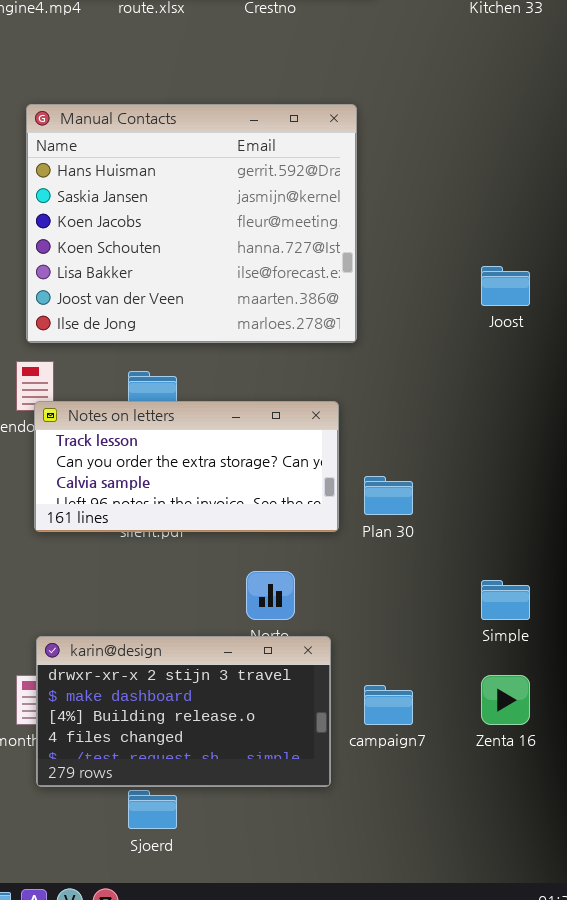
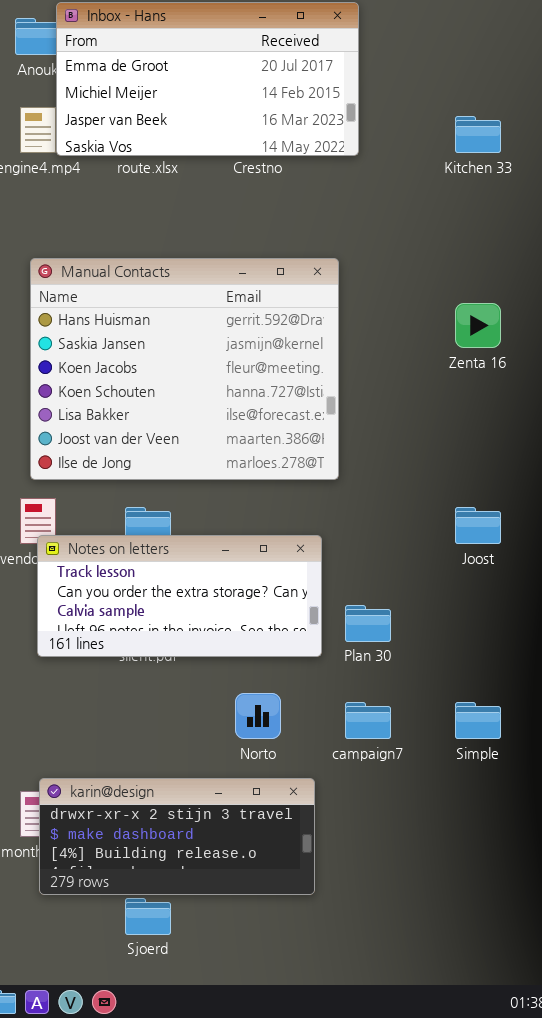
Joost: [481,266,530,306] -> [455,507,501,544], moved
karin@design: [36,636,331,787] -> [39,778,315,895], resized
Zenta 16: [481,675,530,725] -> [455,303,501,348], moved
campaign7: [364,685,413,725] -> [345,702,391,739], moved

